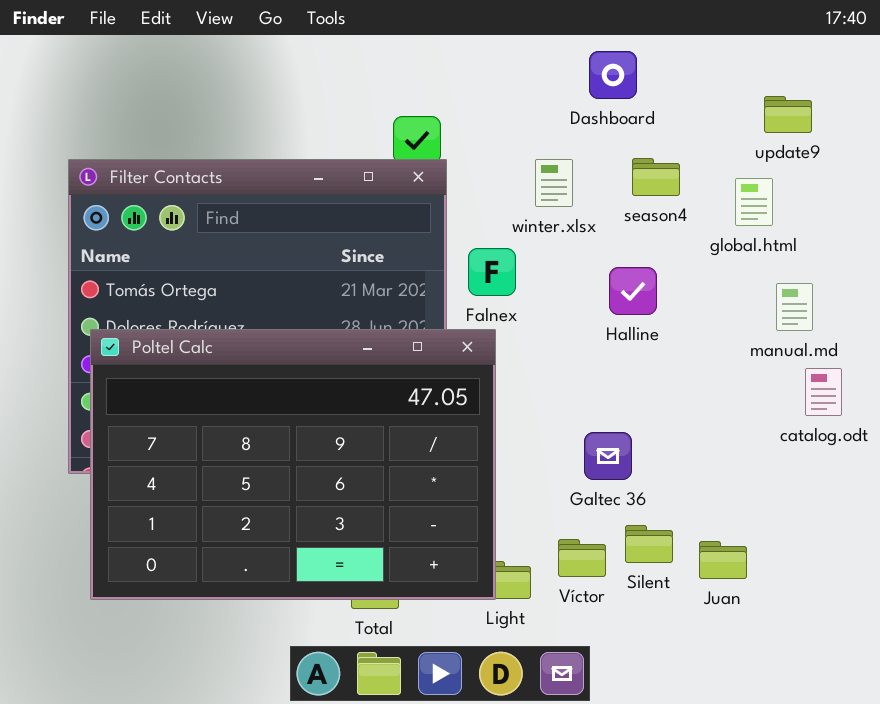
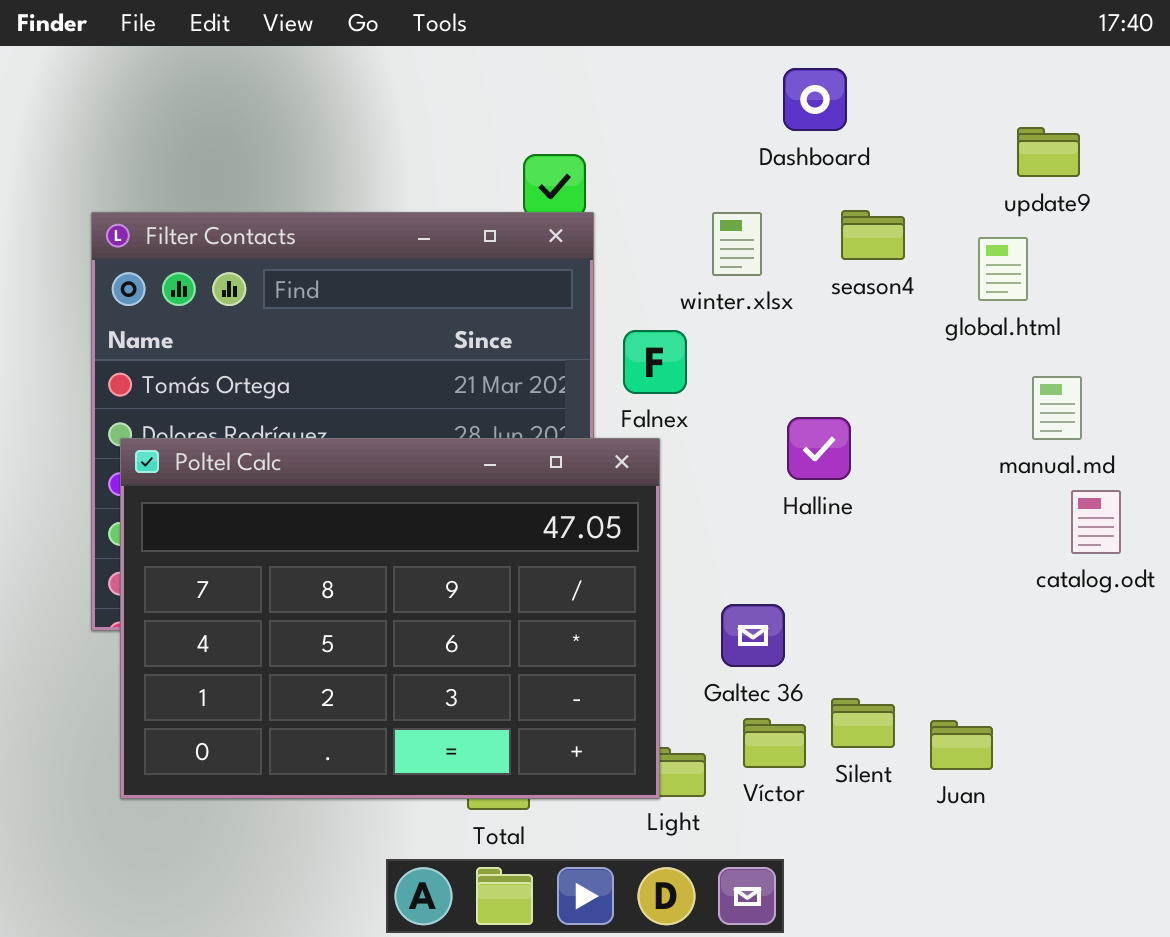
Halline: [609,267,657,315] -> [787,417,851,480], moved
Galtec 36: [584,432,632,480] -> [721,604,785,667], moved

